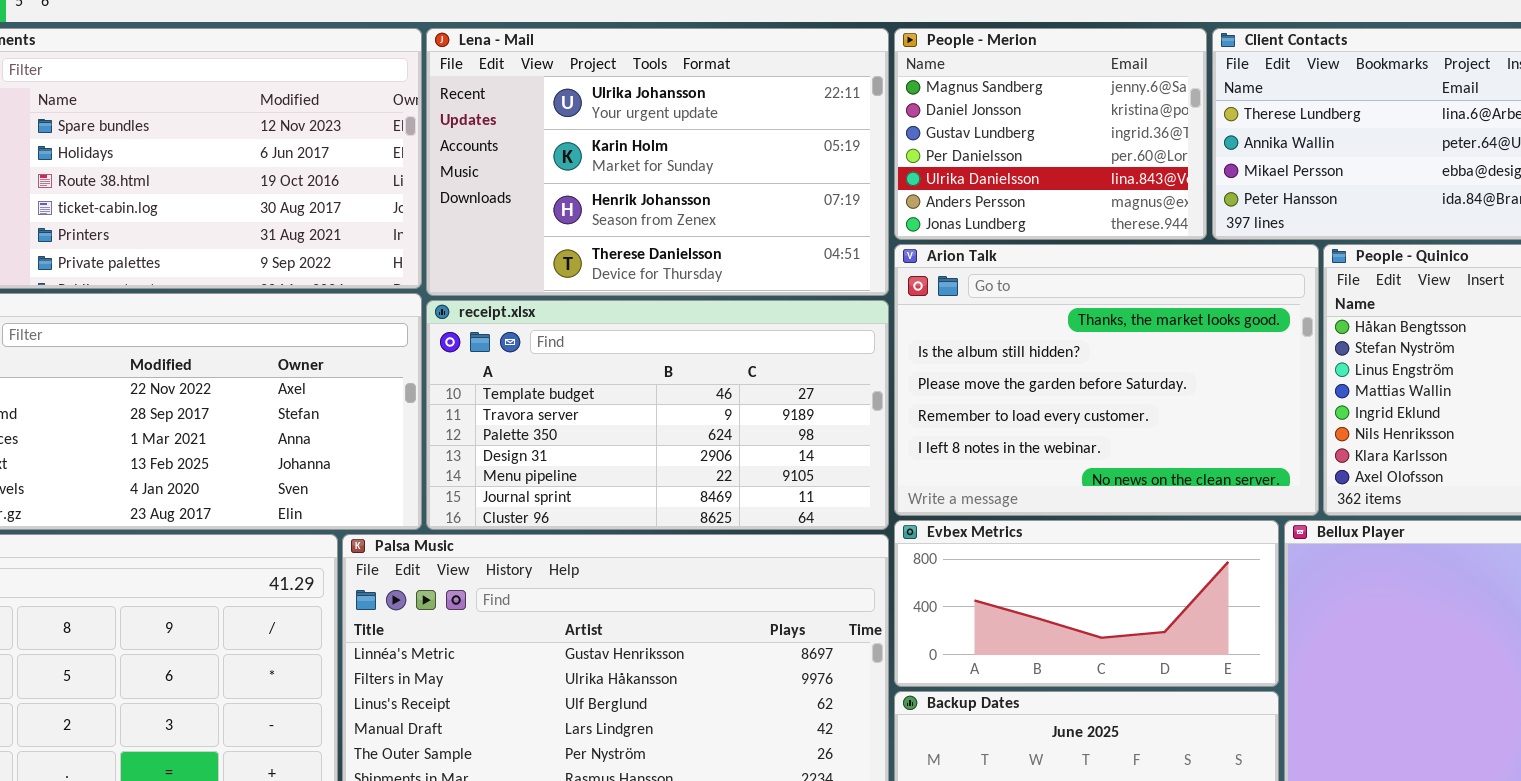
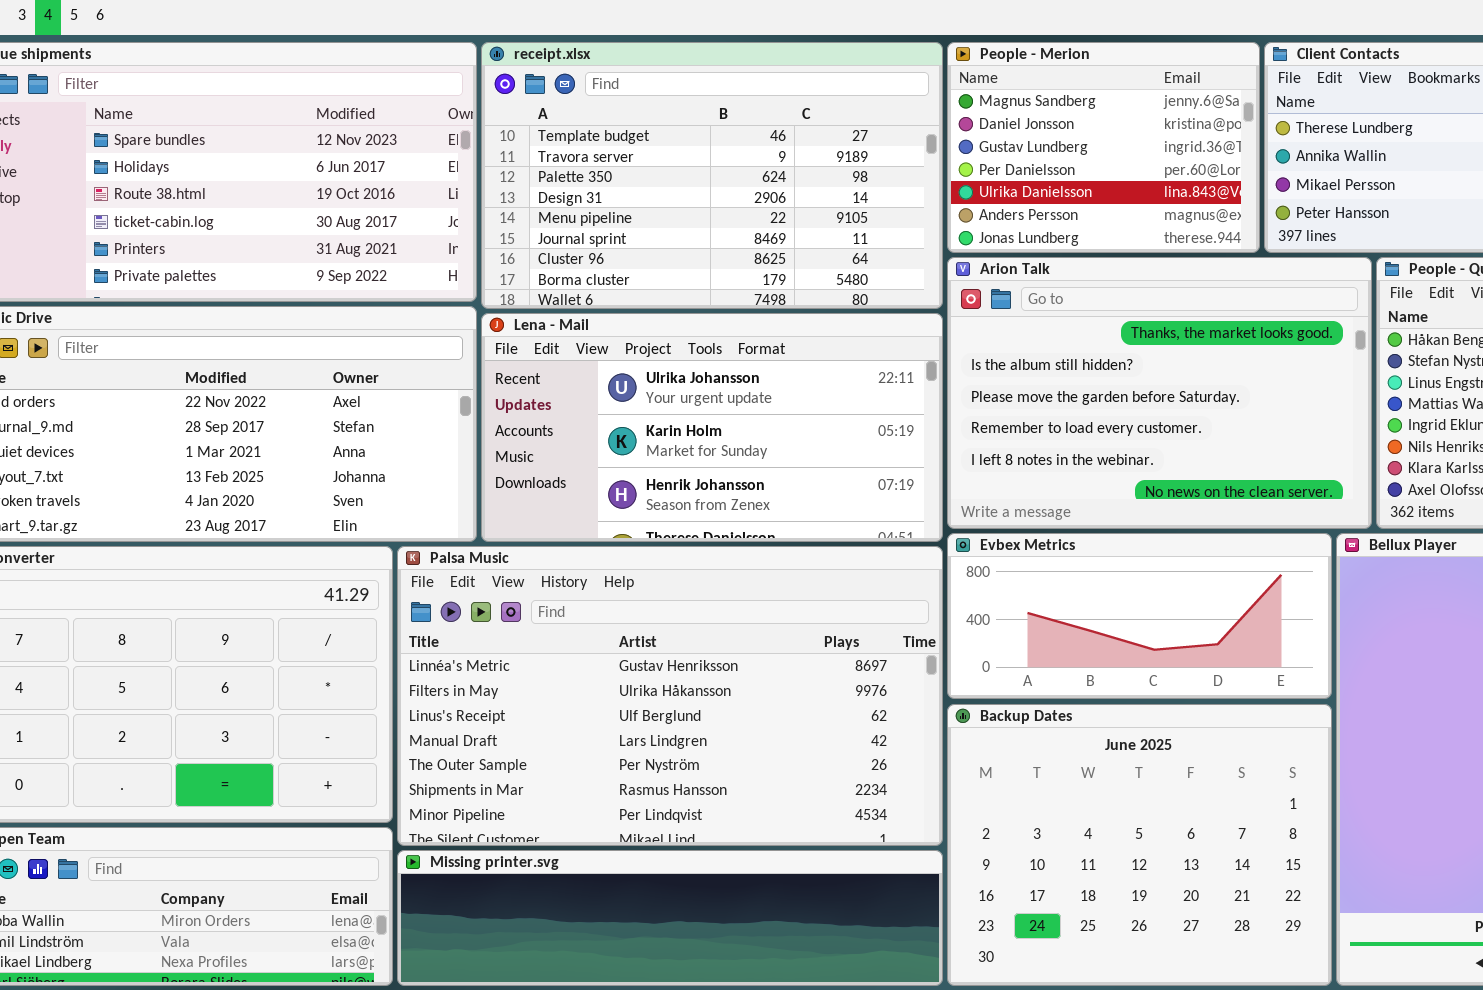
Lena - Mail: [426,28,889,296] -> [481,313,943,542], moved, resized
receipt.xlsx: [426,300,889,530] -> [481,42,943,309], moved, resized

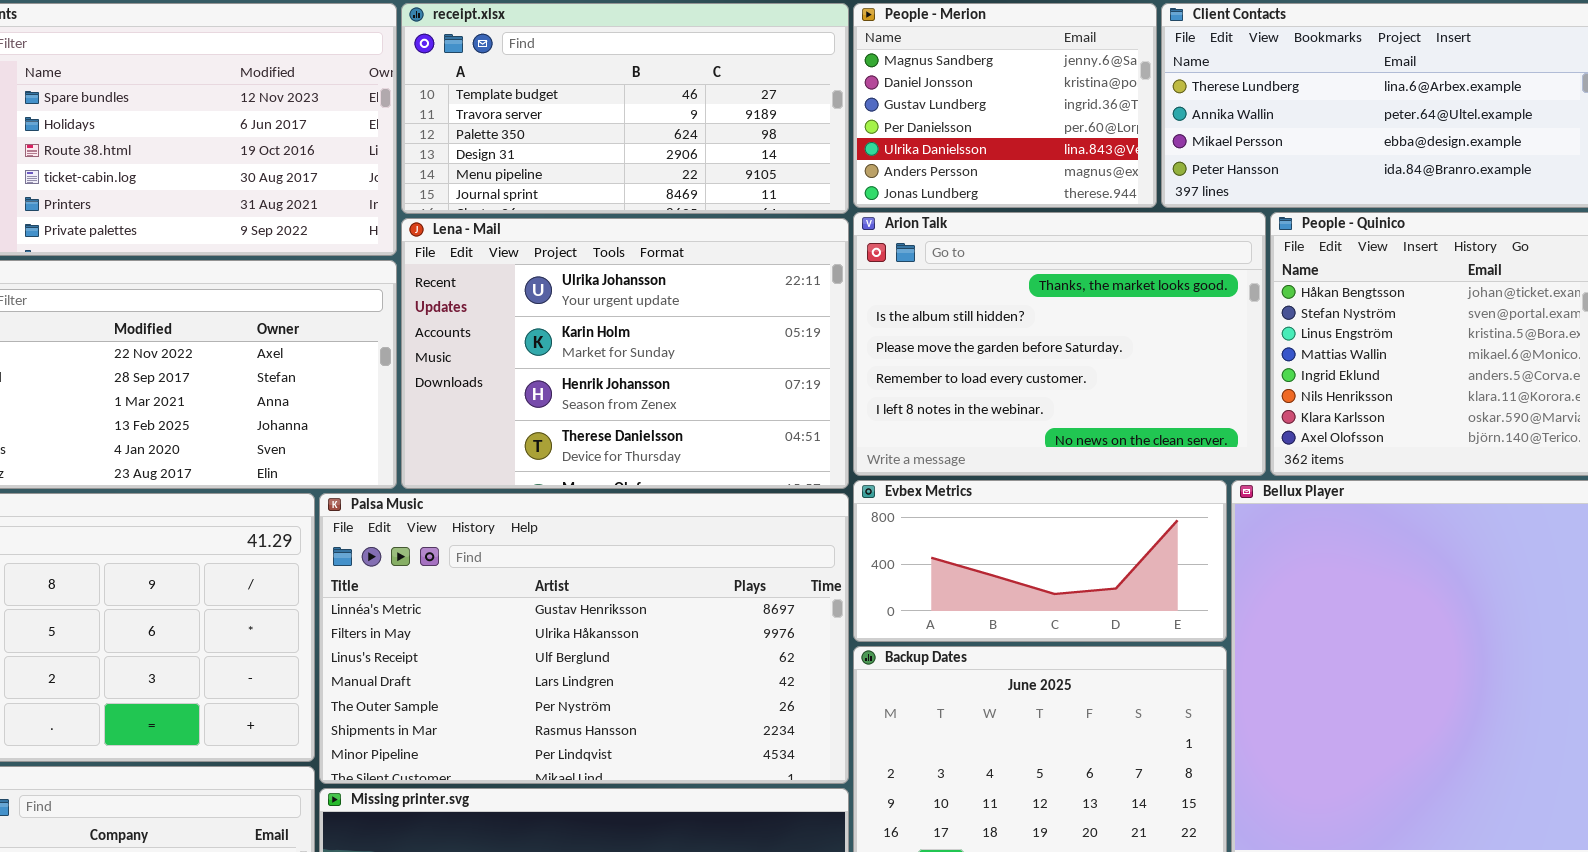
receipt.xlsx: [481,42,943,309] -> [401,3,849,214], resized
Lena - Mail: [481,313,943,542] -> [401,218,849,489], resized

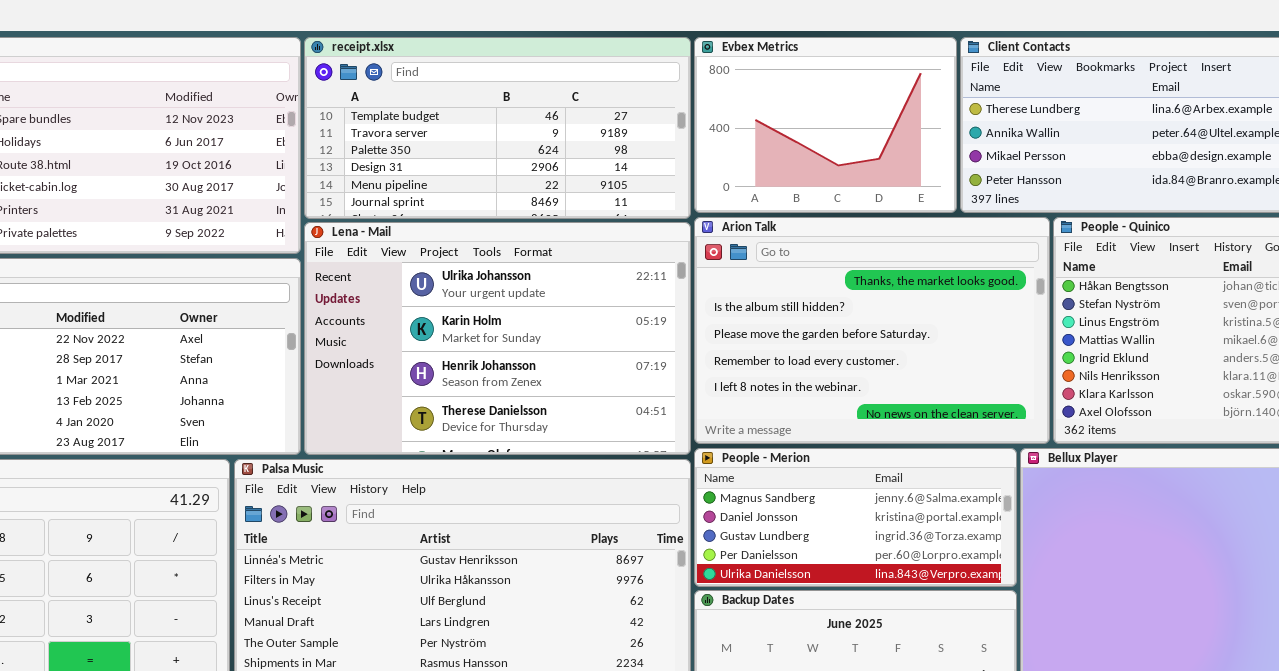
People - Merion: [853,3,1157,208] -> [694,448,1017,587], moved, resized
Evbex Metrics: [853,480,1227,642] -> [694,37,957,213], moved, resized

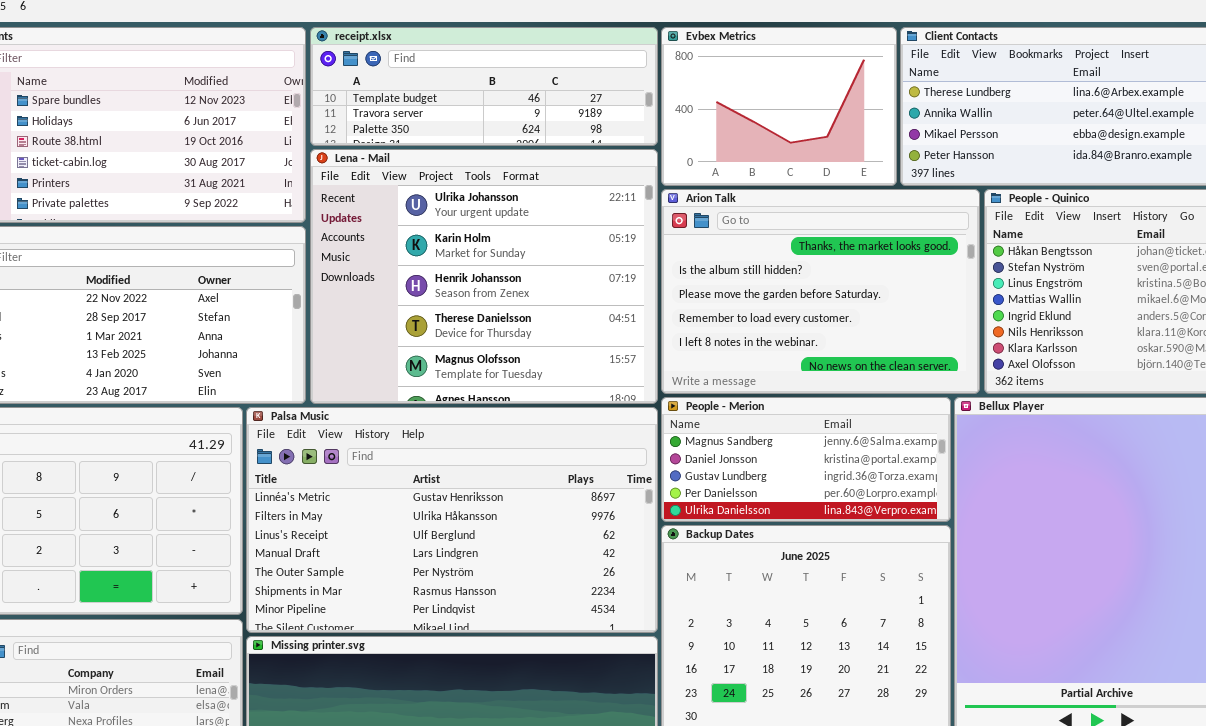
receipt.xlsx: [304,37,691,219] -> [310,27,658,146], resized
Lena - Mail: [304,222,691,455] -> [310,149,658,404], resized

